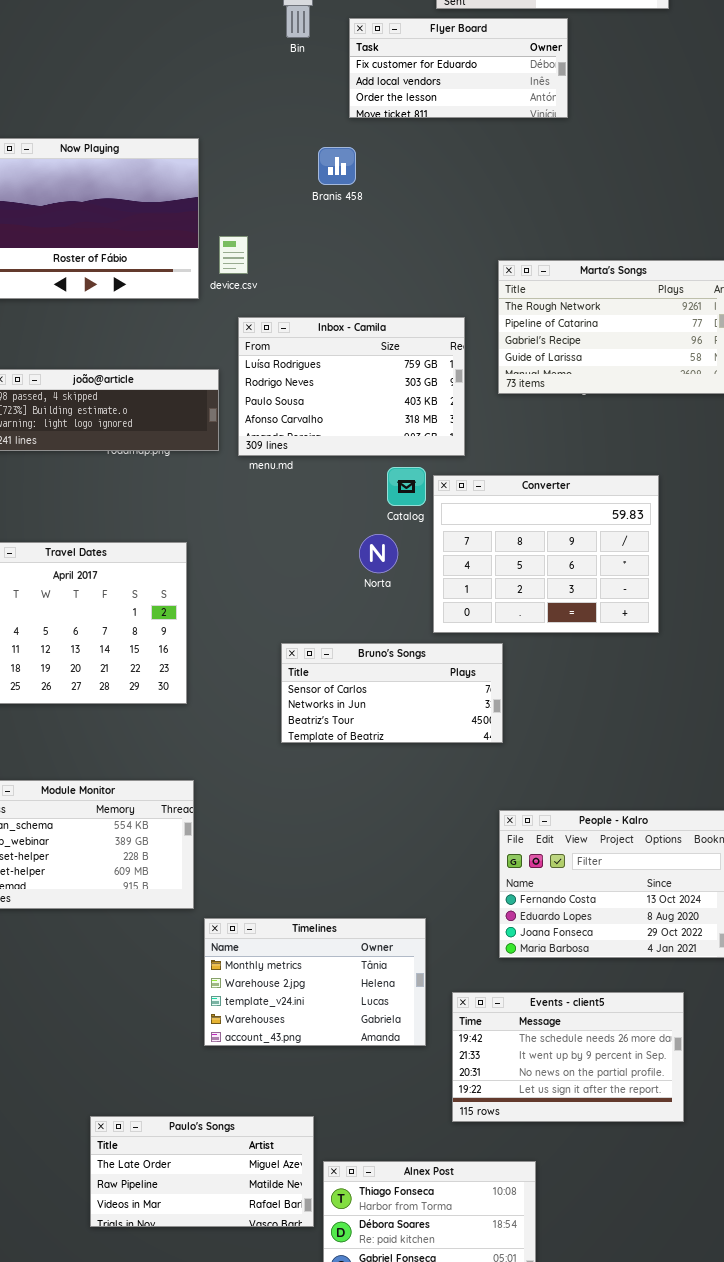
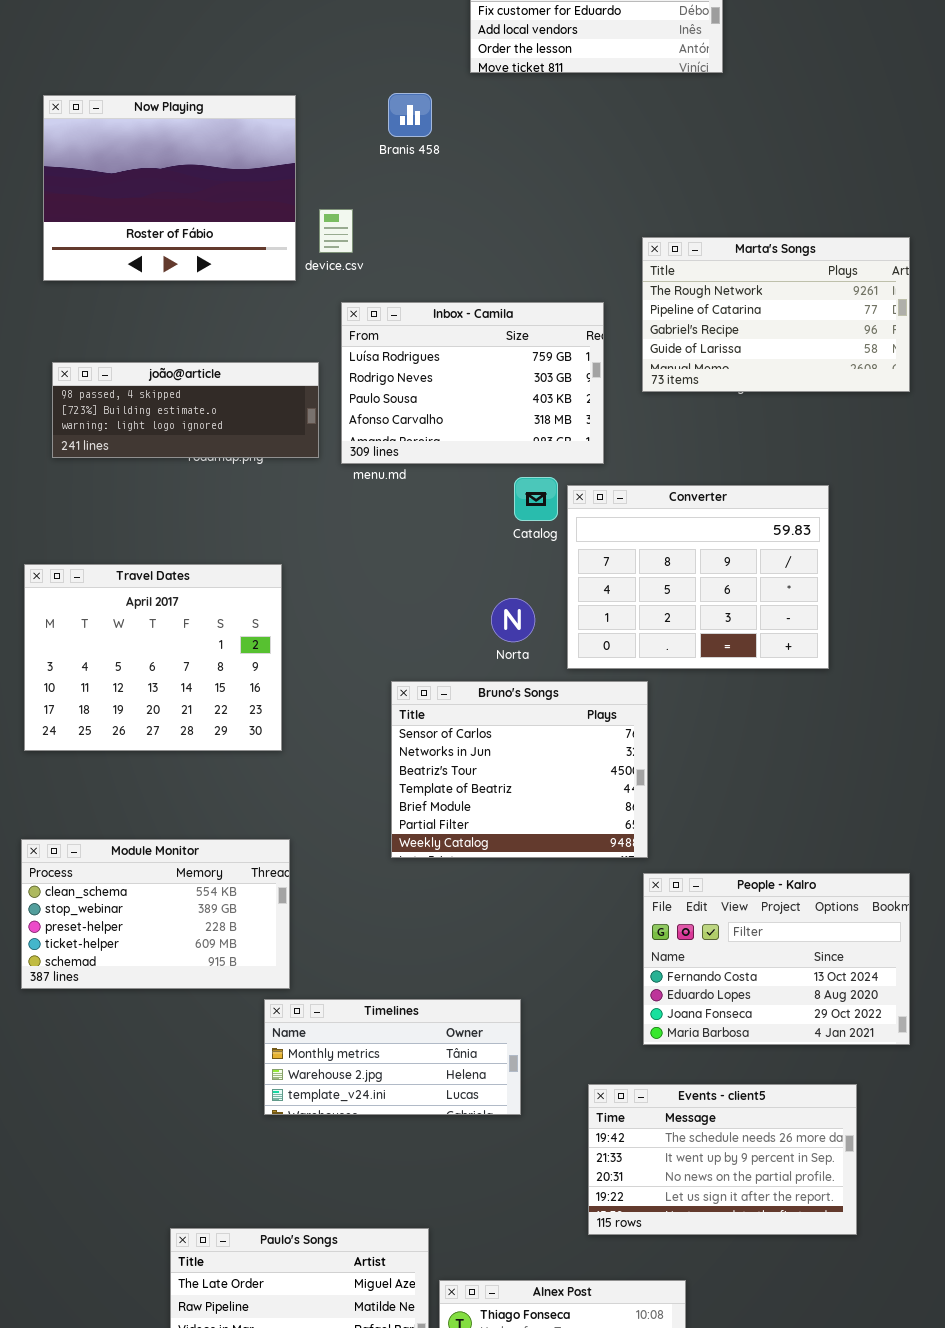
Branis 458: [318,147,356,185] -> [388,93,432,137], moved
Norta: [359,534,398,573] -> [491,598,535,642], moved
Bruno's Songs: [281,643,503,743] -> [391,681,648,858], resized
Timelines: [204,918,426,1046] -> [264,999,521,1115], moved, resized

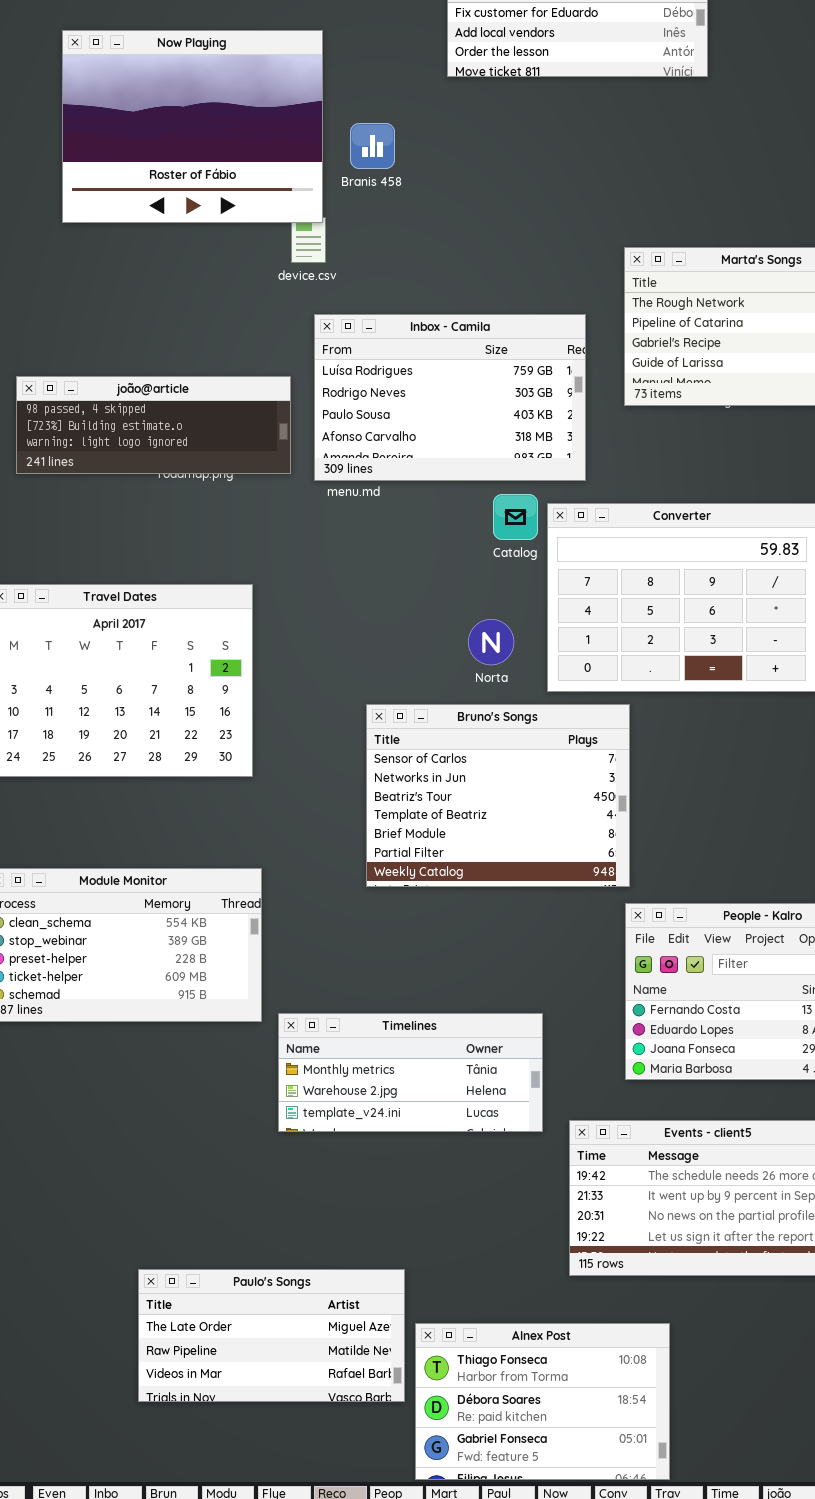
Branis 458: [388,93,432,137] -> [350,123,395,169], moved
Now Playing: [43,95,296,281] -> [62,30,323,223], moved
Timelines: [264,999,521,1115] -> [278,1013,543,1132], moved

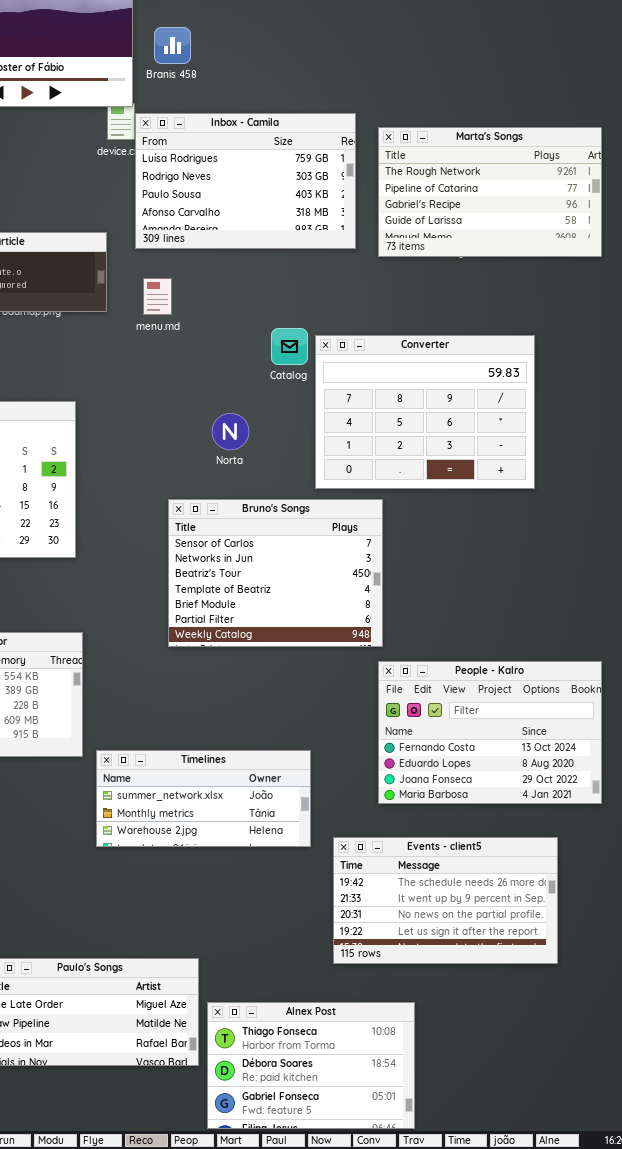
Inbox - Camila: [314,314,586,481] -> [135,113,356,249], moved
Norta: [468,619,514,665] -> [212,413,249,450], moved
Timelines: [278,1013,543,1132] -> [96,750,311,847], scrolled up 1 row

